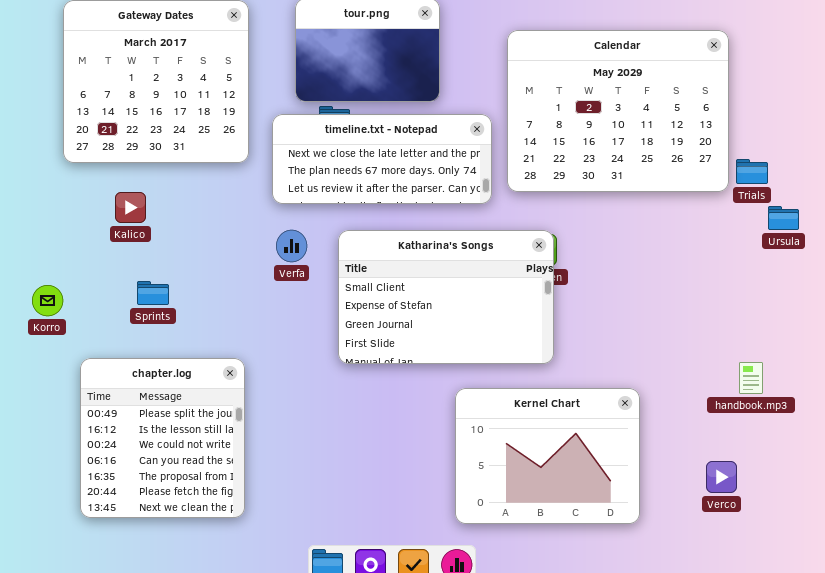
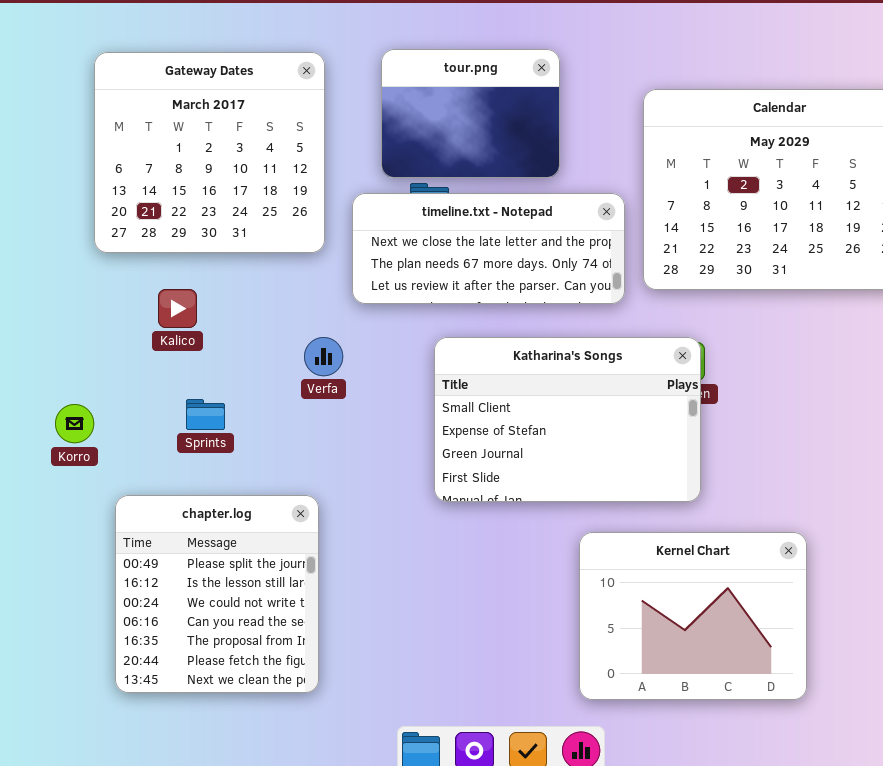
Verfa: [276,230,307,262] -> [304,337,343,376], moved

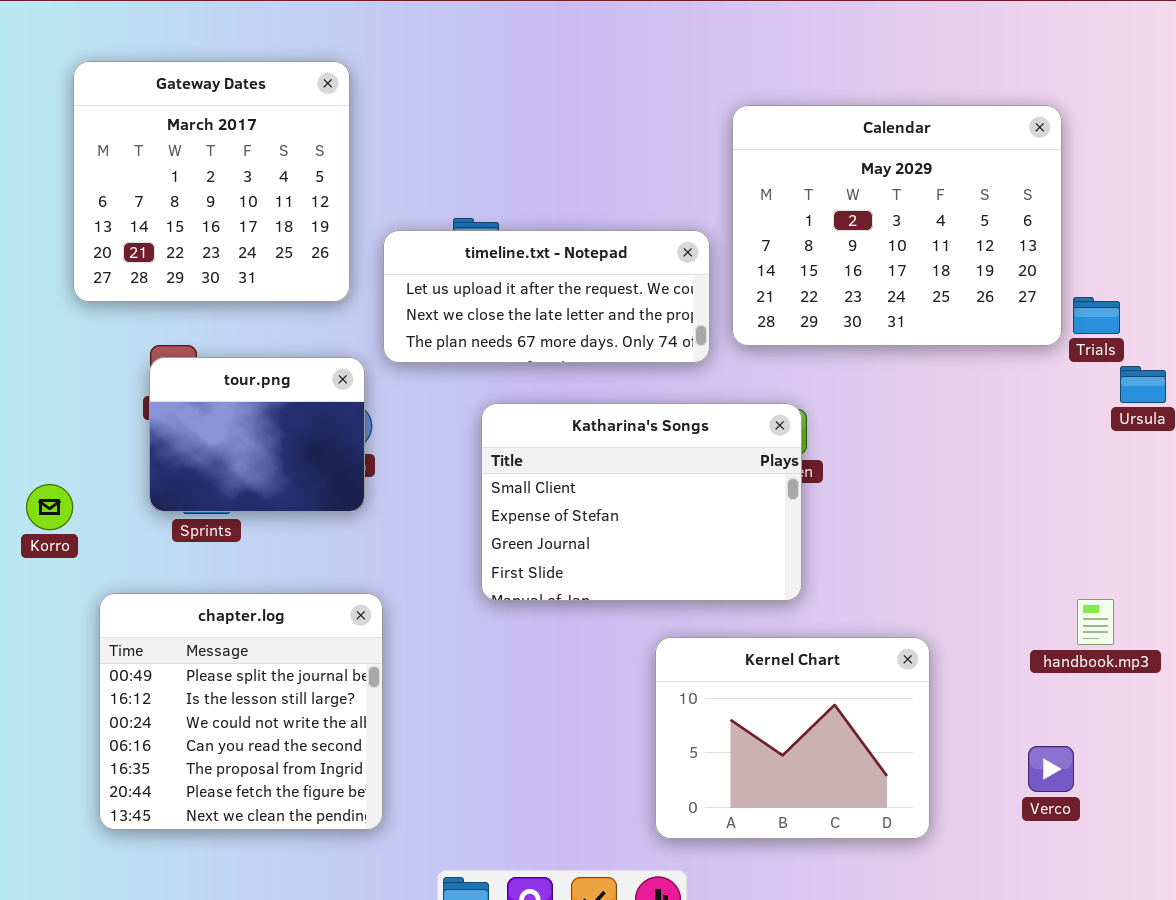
tour.png: [381,49,560,178] -> [149,357,365,512], moved
timeline.txt - Notepad: [352,193,625,304] -> [383,230,710,363], scrolled up 1 row
chapter.log: [115,495,319,693] -> [99,593,383,830], resized

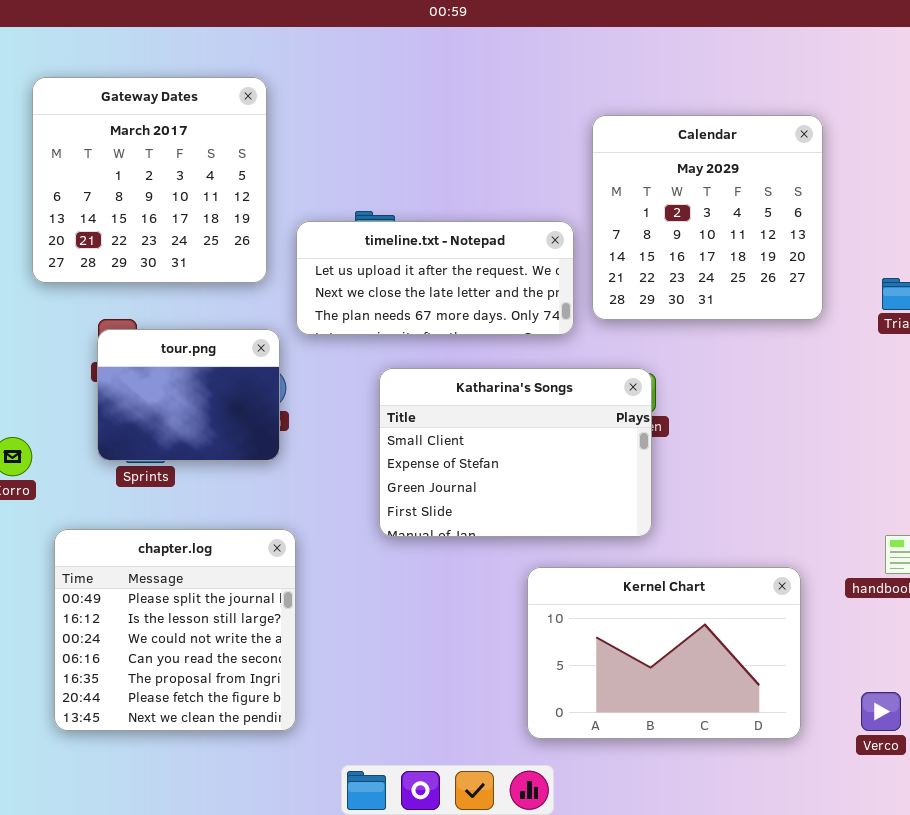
Calendar: [732,105,1062,346] -> [592,115,823,320], resized
Kernel Chart: [655,637,930,839] -> [527,567,801,739], resized
Verco: [1028,746,1074,792] -> [861,692,901,731], moved

